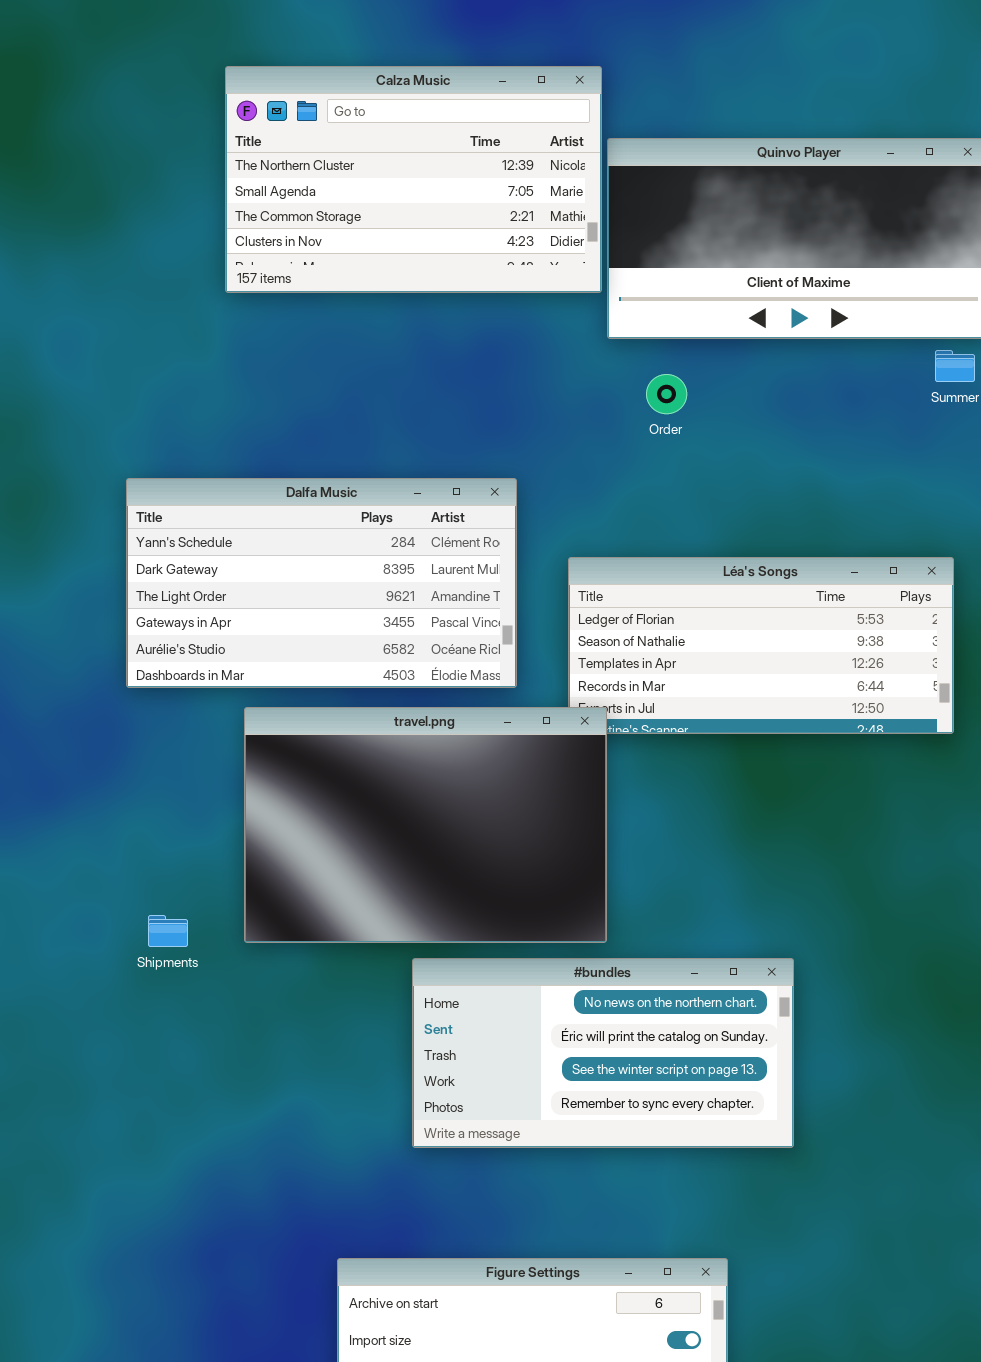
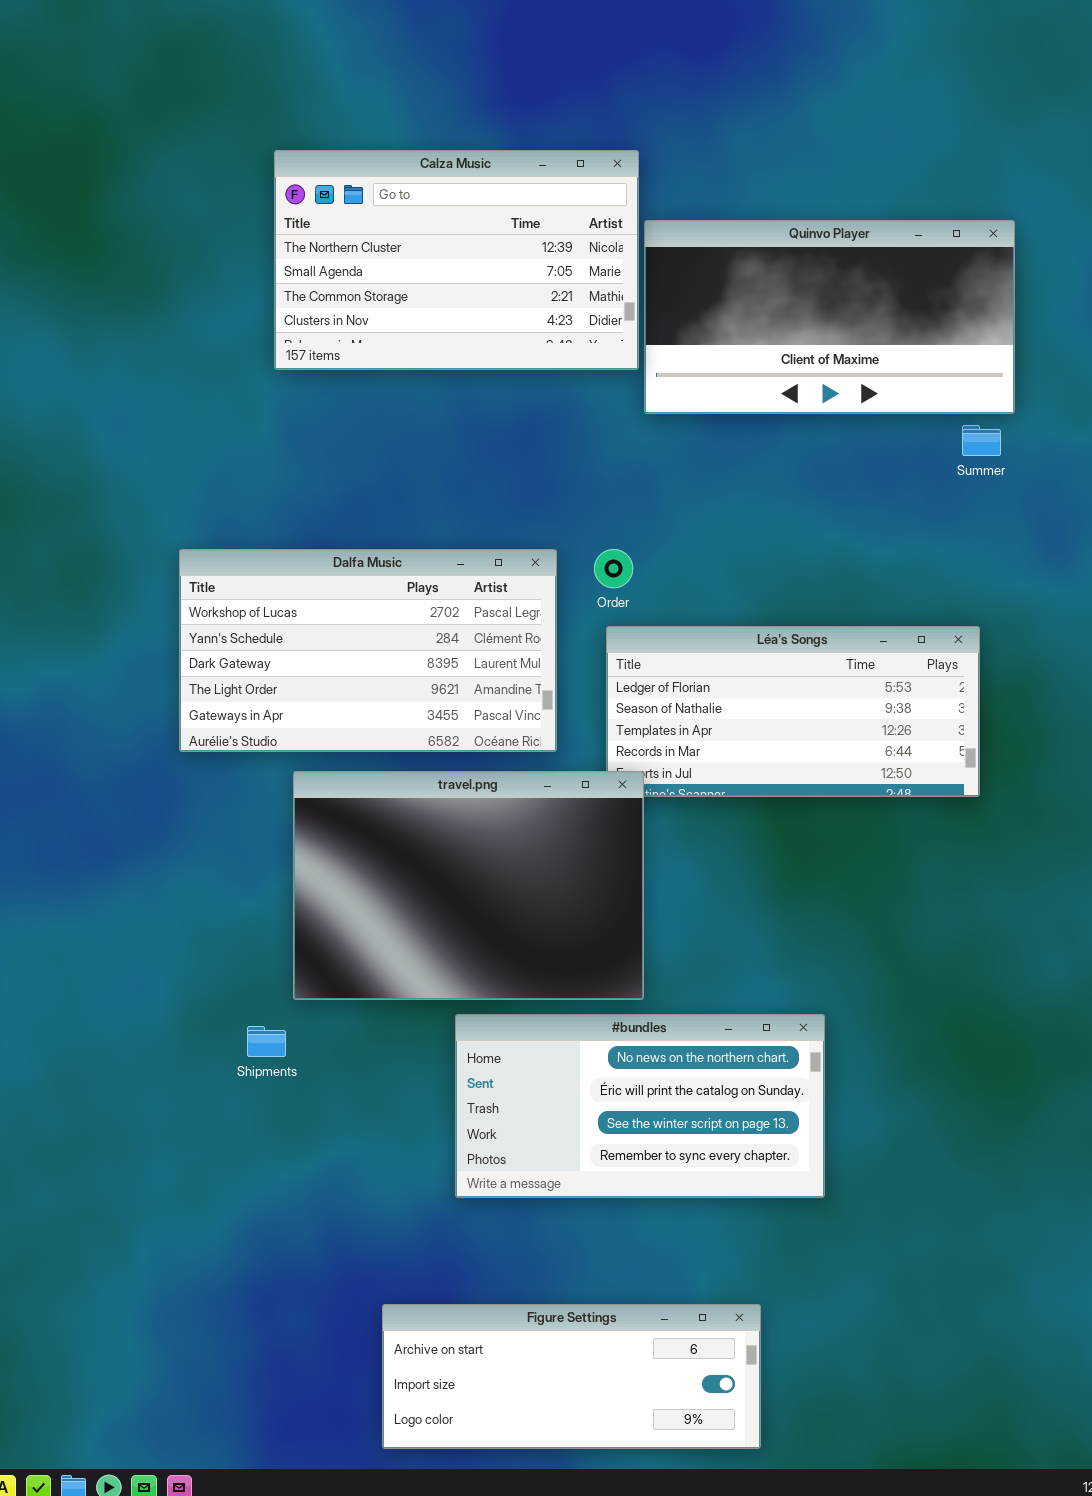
Order: [646,374,687,414] -> [594,549,633,588], moved
Dalfa Music: [126,478,517,688] -> [179,549,557,752], scrolled up 1 row
Shipments: [148,915,188,947] -> [247,1026,286,1057], moved

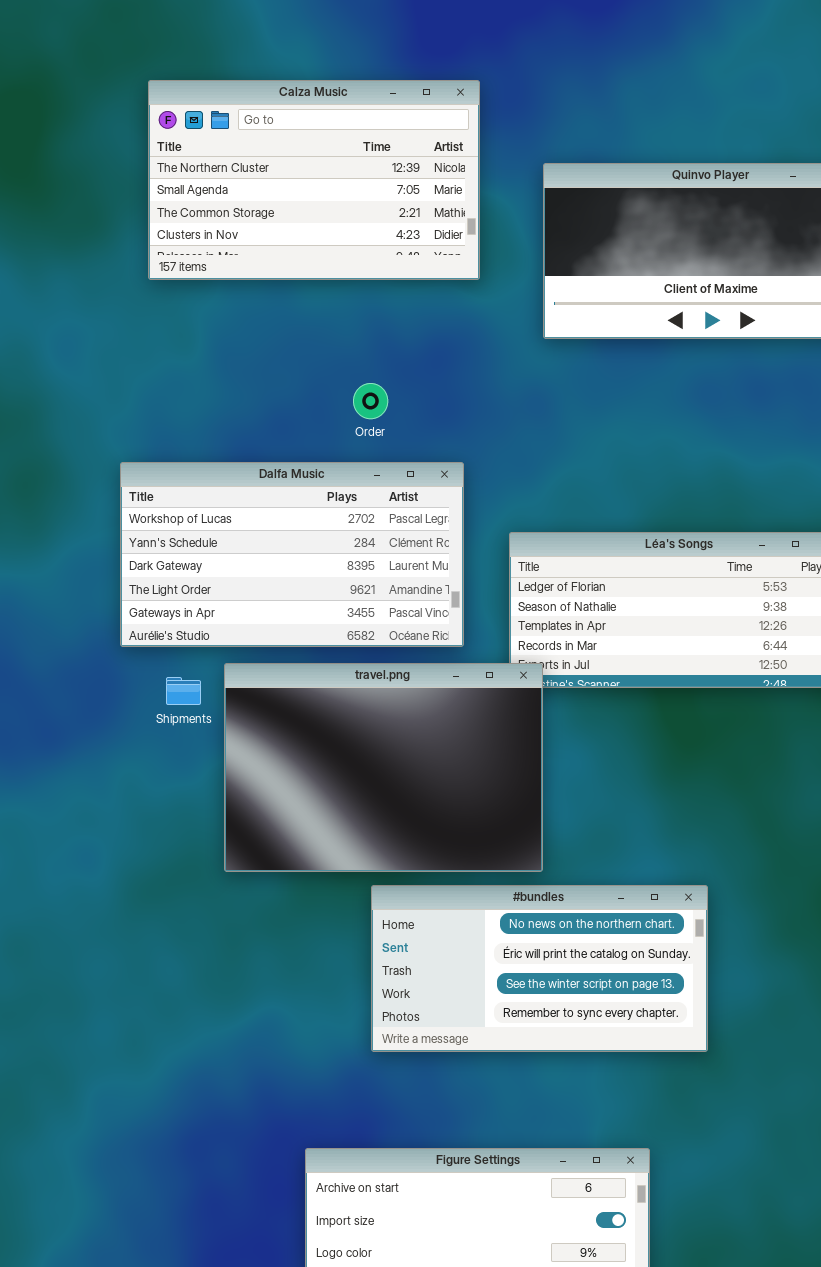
Calza Music: [274,150,639,370] -> [148,80,480,280], moved
Order: [594,549,633,588] -> [353,383,388,419], moved
Shipments: [247,1026,286,1057] -> [166,677,201,705], moved

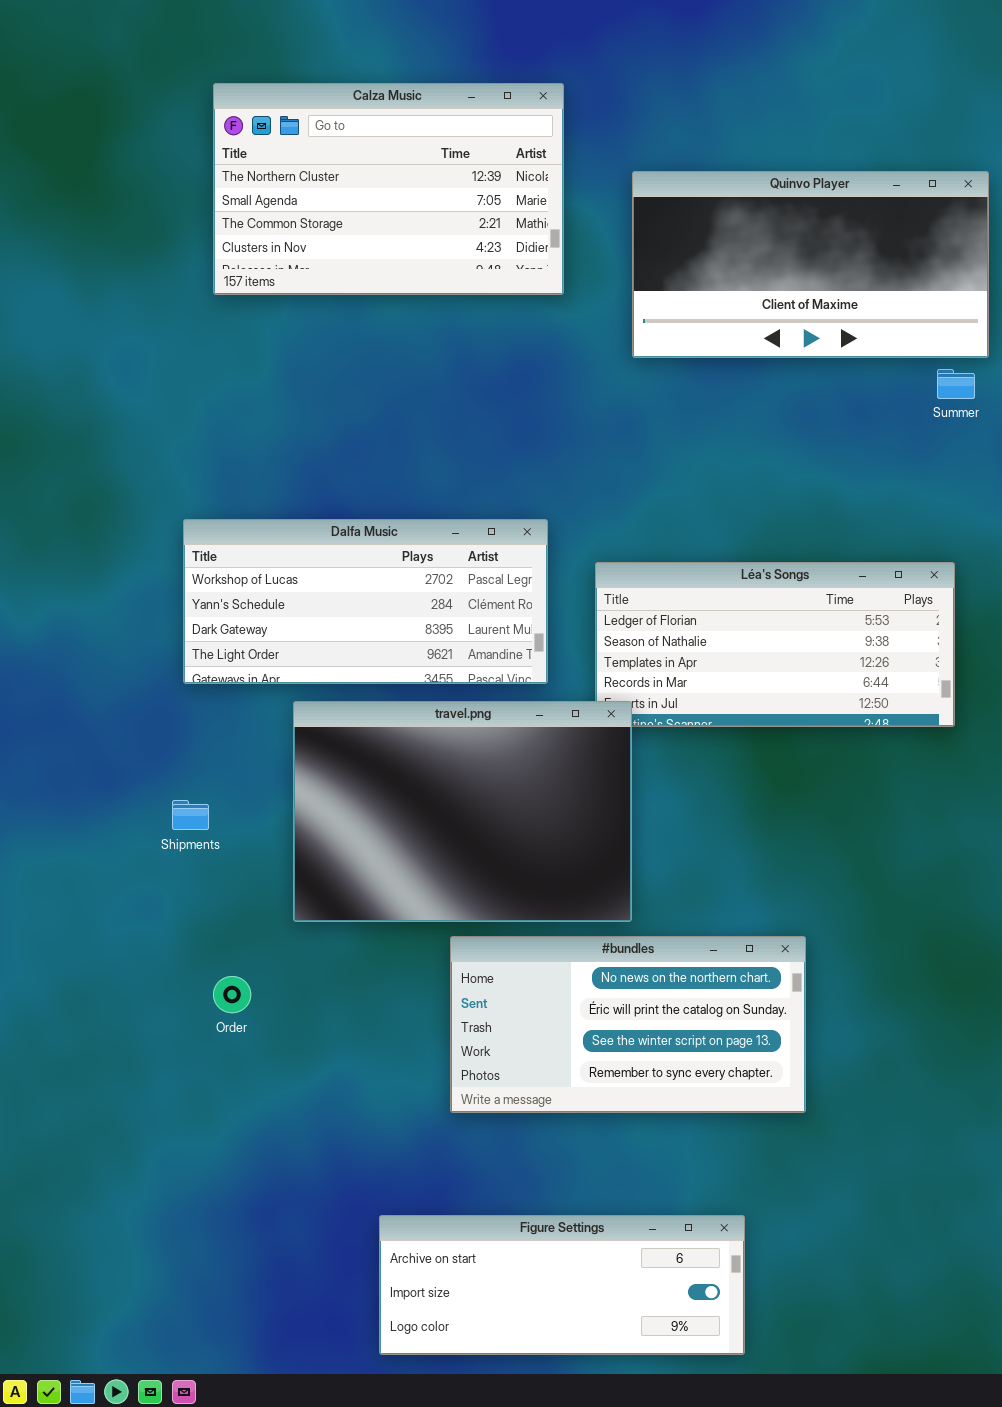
Order: [353,383,388,419] -> [213,976,251,1013], moved
Dalfa Music: [120,462,464,647] -> [183,519,548,684], resized
Shipments: [166,677,201,705] -> [172,800,209,830], moved

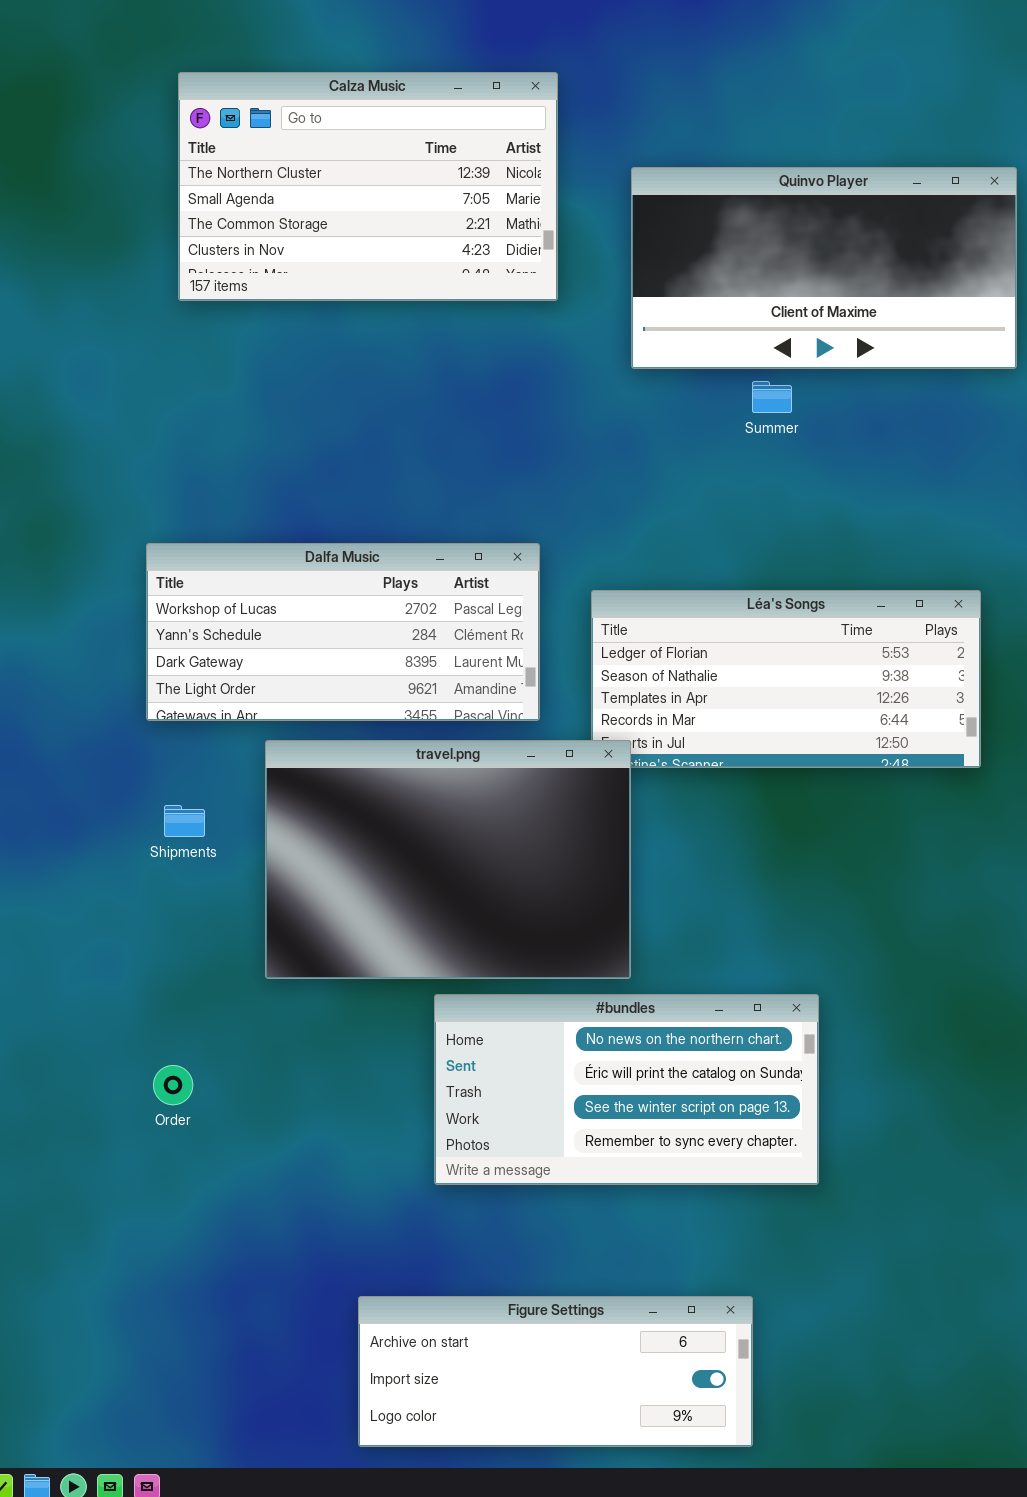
Summer: [937,369,975,399] -> [752,381,792,413], moved
Shipments: [172,800,209,830] -> [164,805,205,837], moved
Order: [213,976,251,1013] -> [153,1065,193,1105], moved

